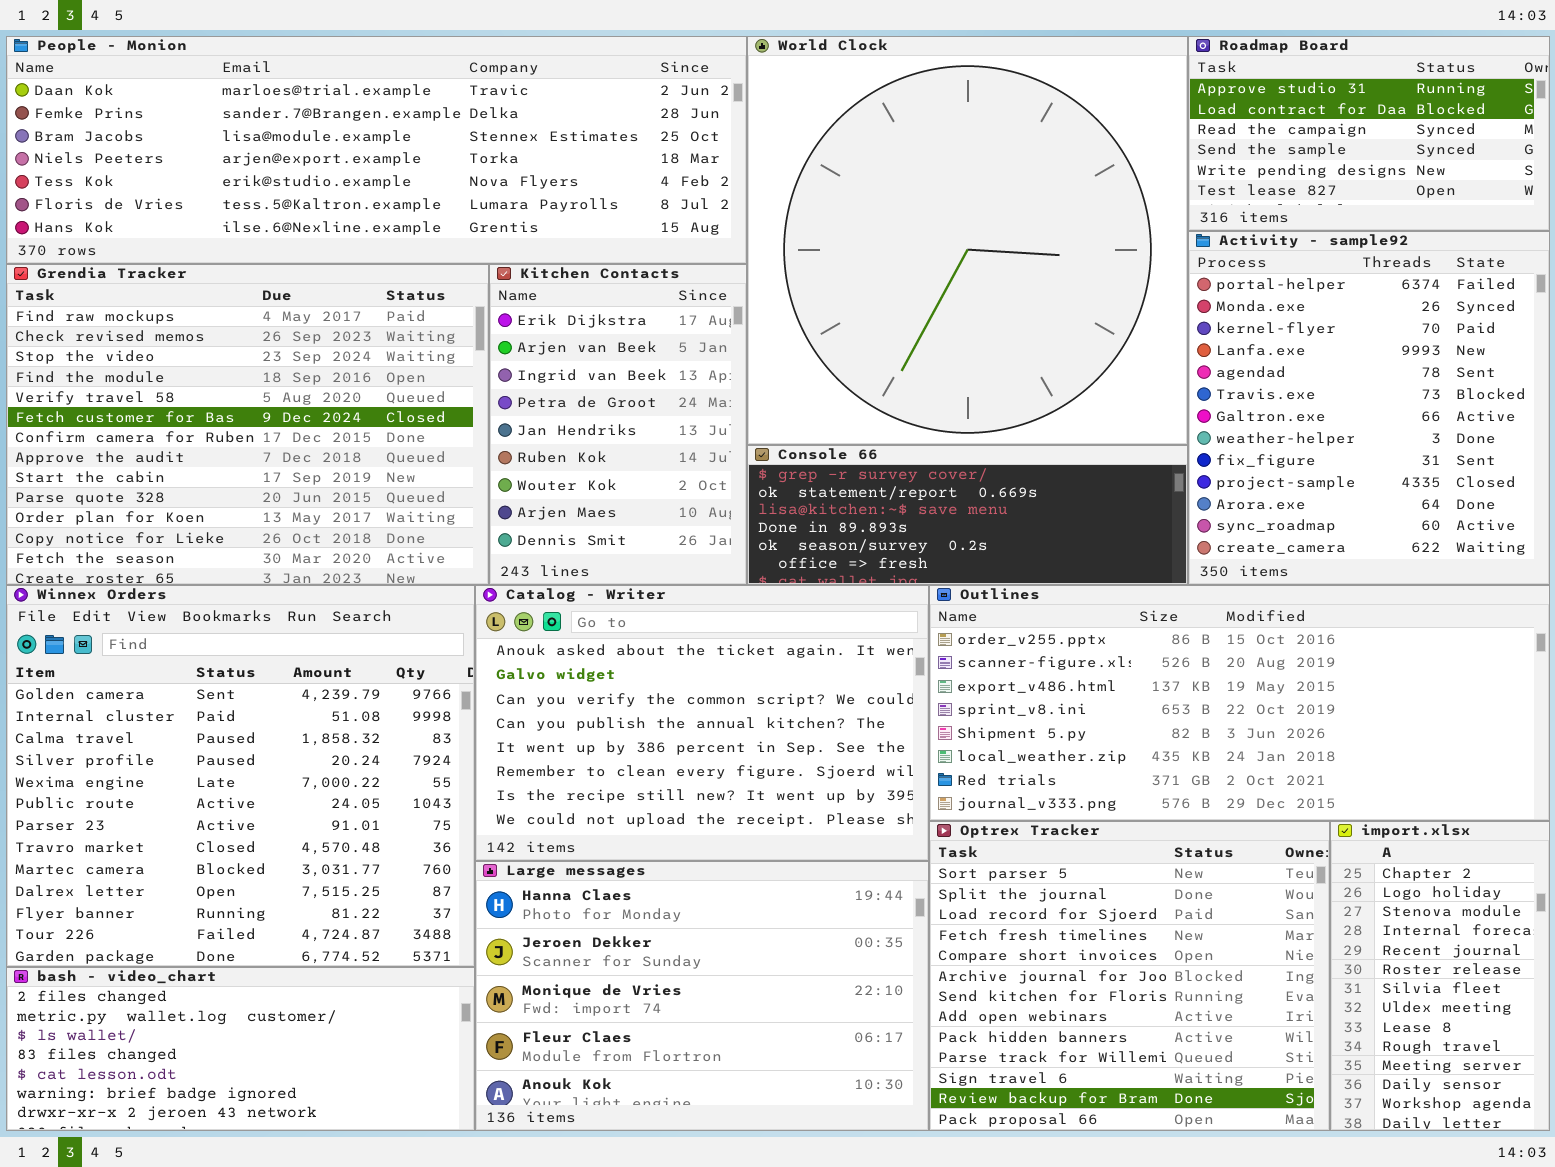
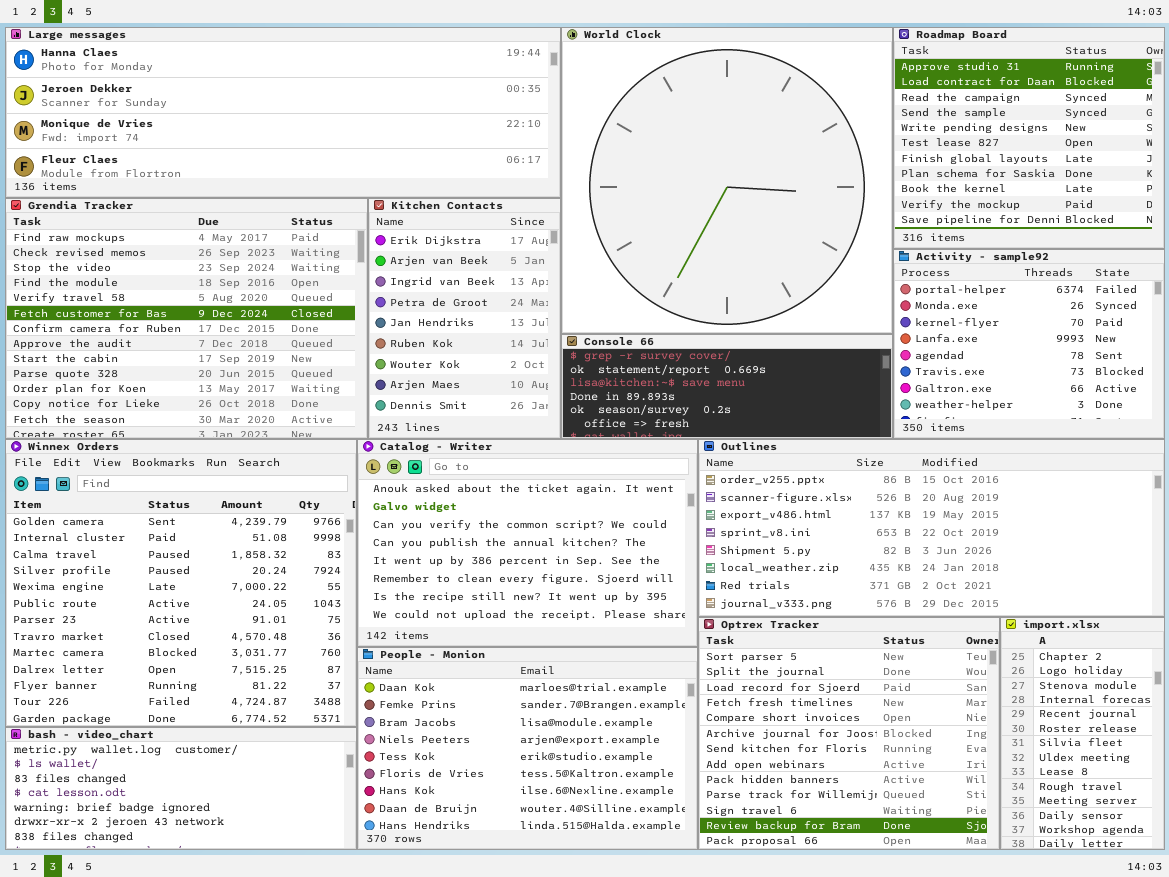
People - Monion: [6,36,747,264] -> [357,647,698,850], moved, resized
Roadmap Board: [1188,36,1550,231] -> [893,27,1165,249], resized
Activity - sample92: [1188,231,1550,585] -> [893,249,1165,439], resized
Large messages: [475,861,929,1131] -> [5,27,561,198], moved, resized
bash - video_chart: [6,967,475,1131] -> [5,727,357,850], scrolled down 1 row

